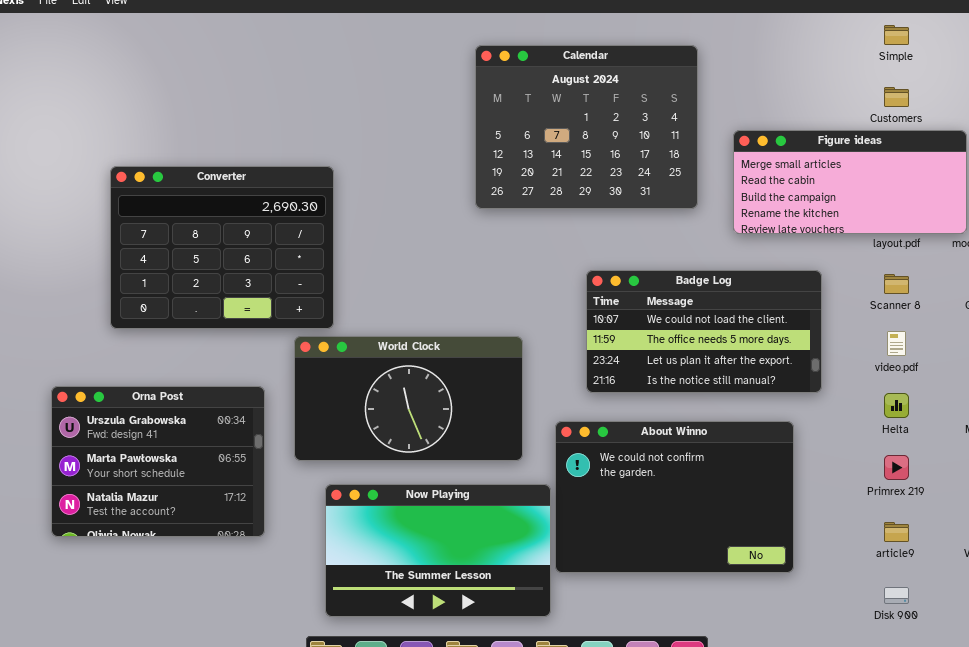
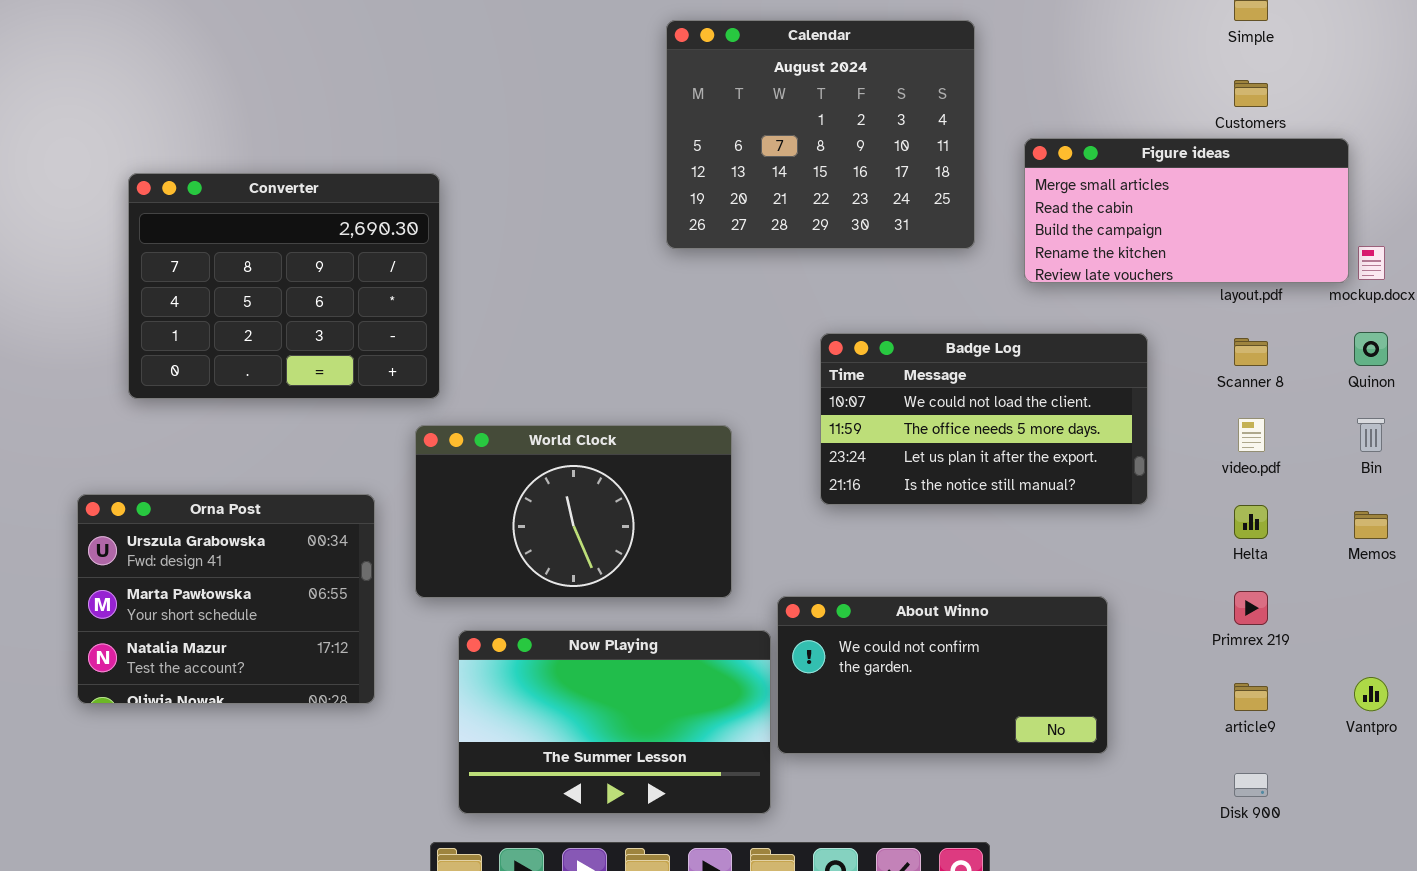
Converter: [110,166,334,329] -> [128,173,440,399], moved
About Winno: [555,421,794,573] -> [777,596,1108,754], resized

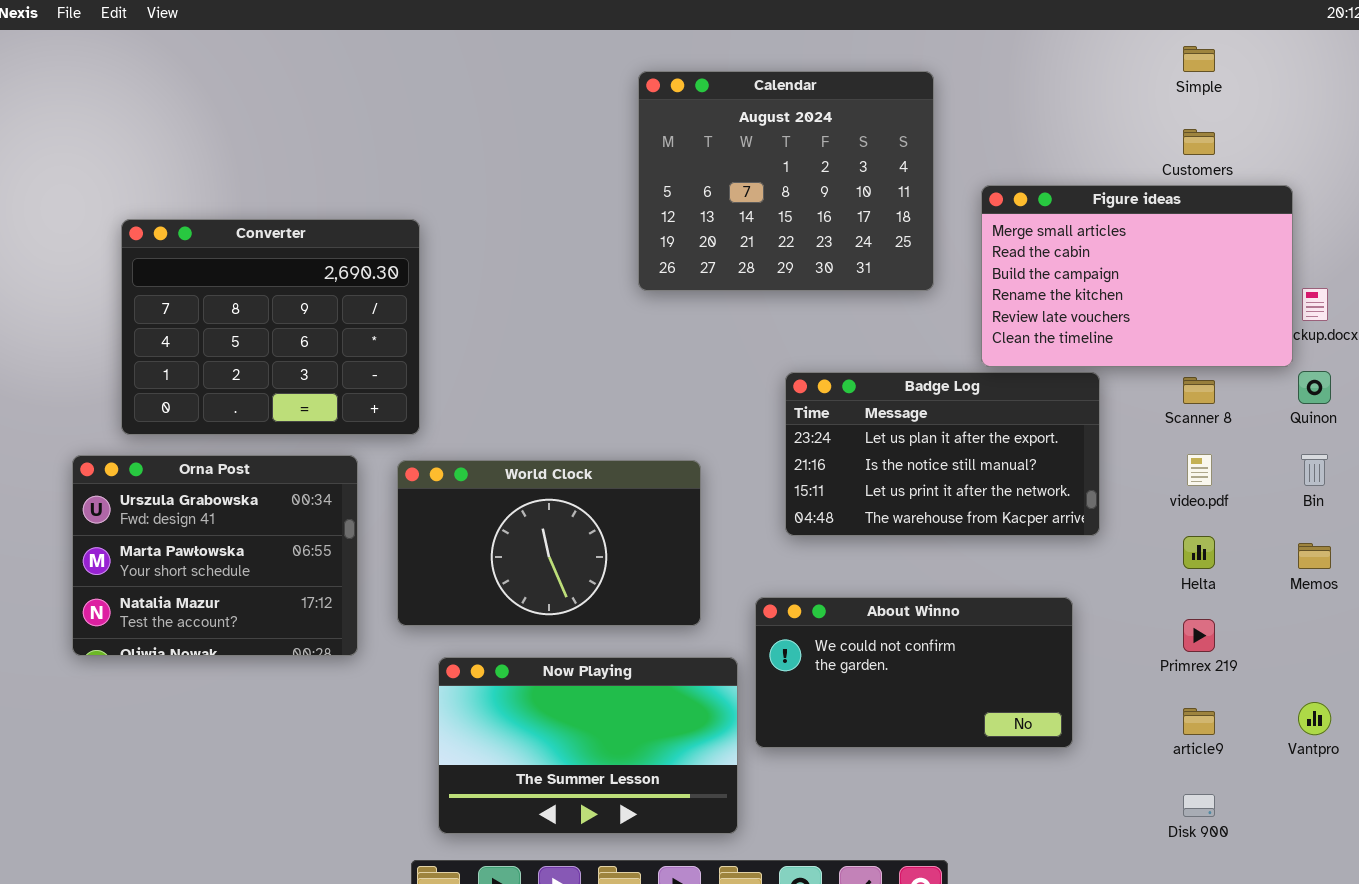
Figure ideas: [1024,138,1349,283] -> [981,185,1293,367], resized
Badge Log: [820,333,1148,505] -> [785,372,1100,536], scrolled down 2 rows
Orna Post: [77,494,375,704] -> [72,455,358,656], moved
About Winno: [777,596,1108,754] -> [755,597,1073,748], moved

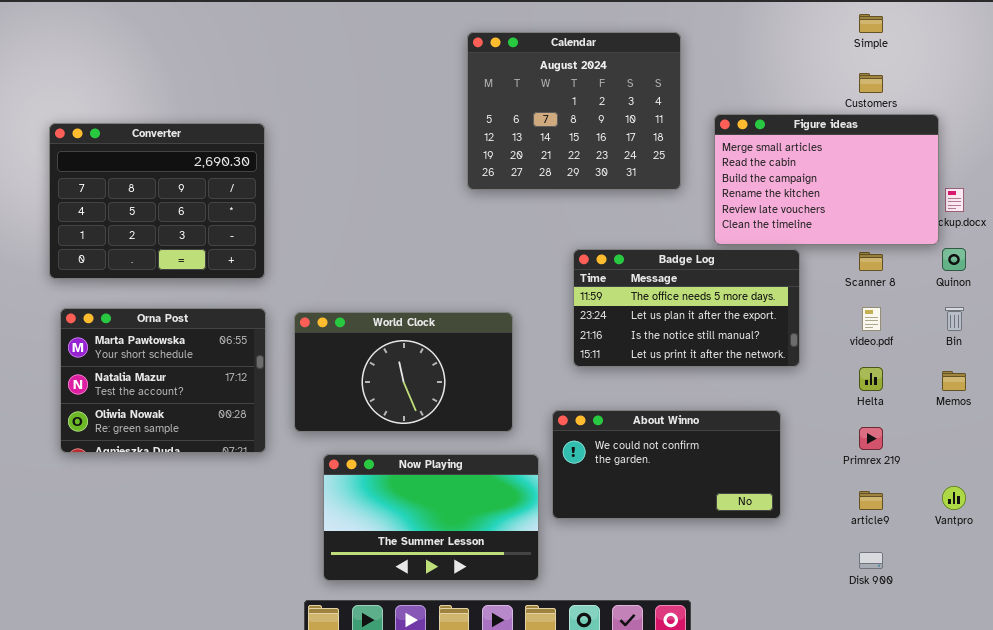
Converter: [121,219,420,435] -> [49,123,265,279], moved
Badge Log: [785,372,1100,536] -> [573,249,800,367], scrolled up 1 row
Orna Post: [72,455,358,656] -> [60,308,266,453], scrolled down 1 row

